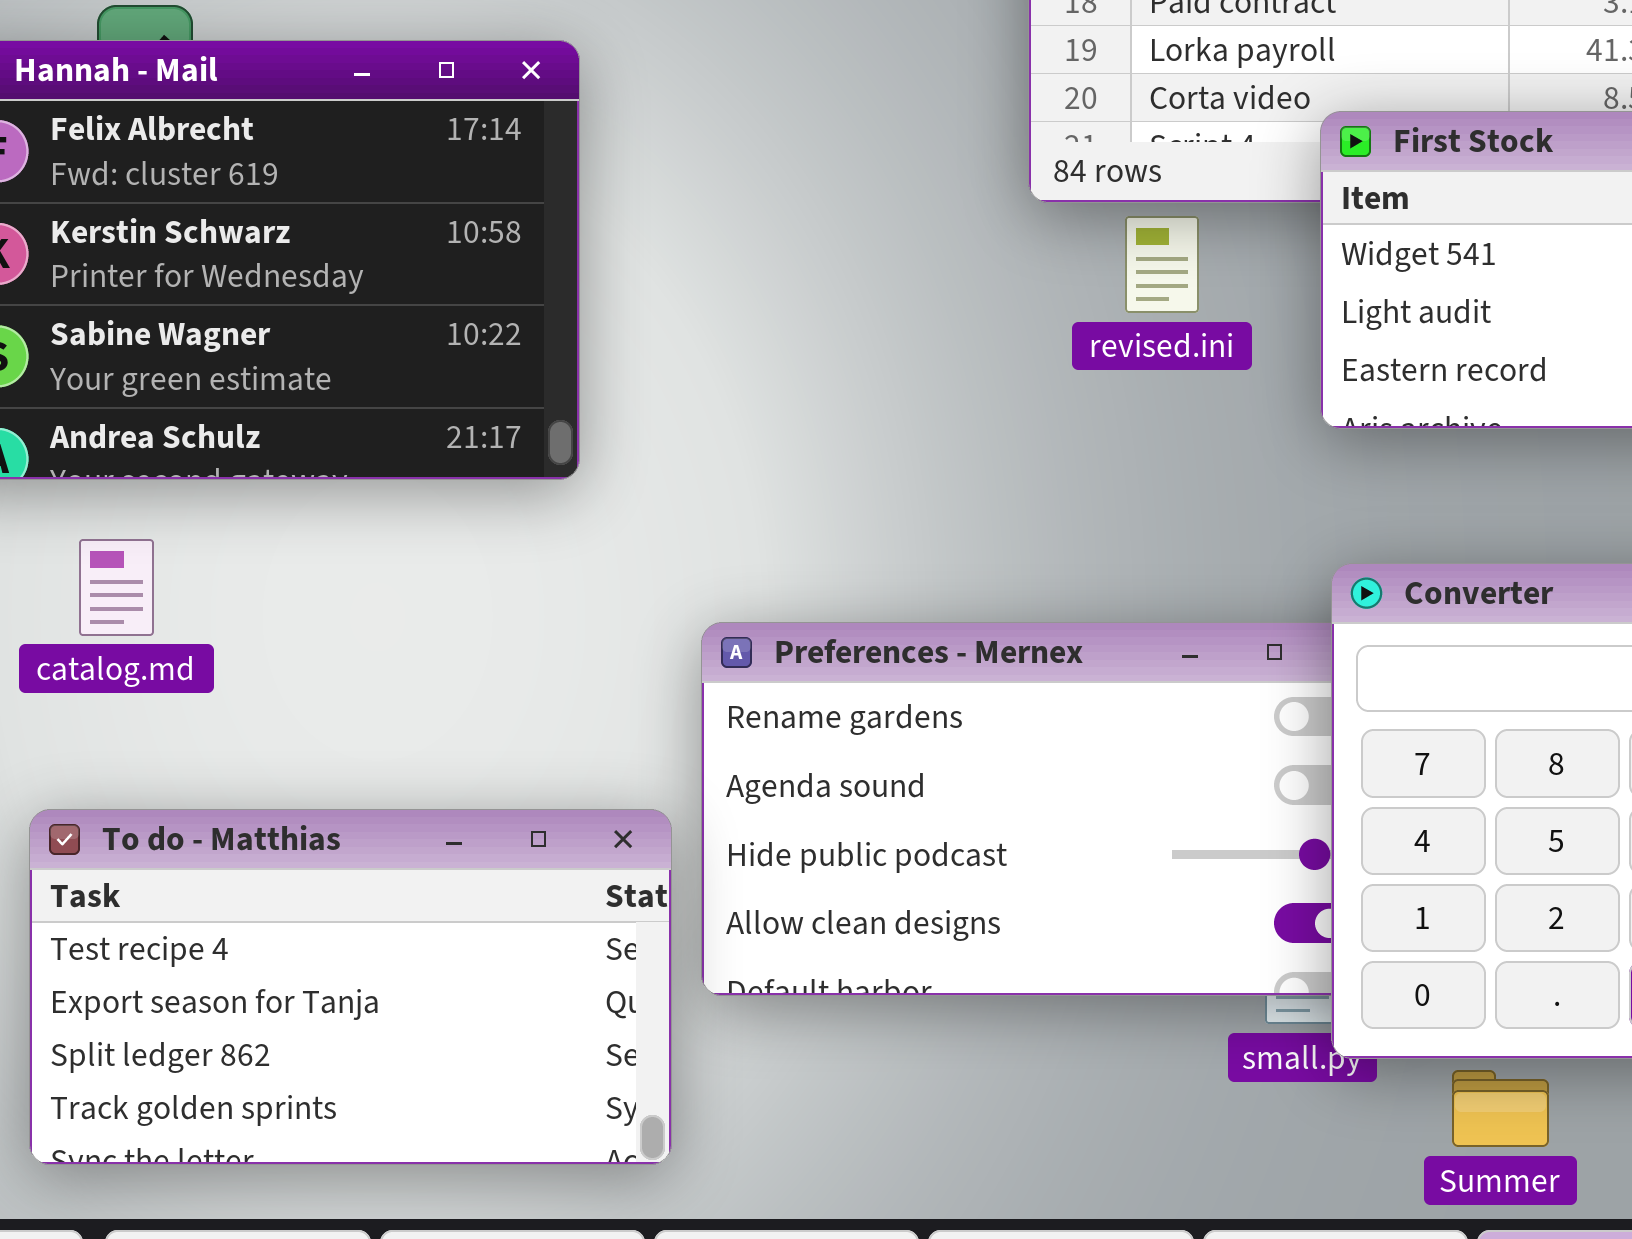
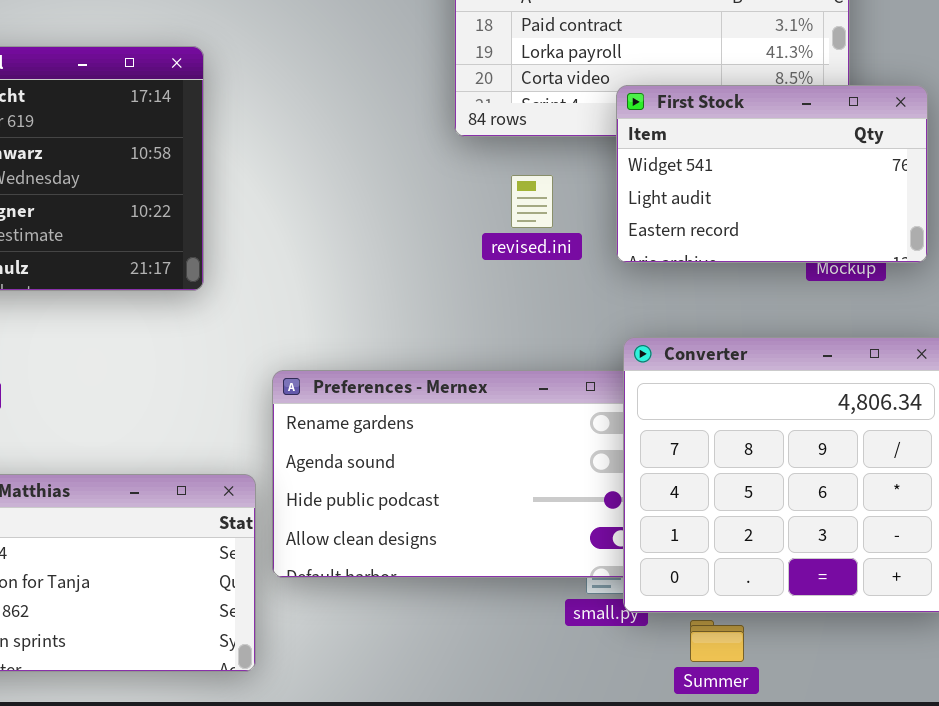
revised.ini: [1125,216,1199,313] -> [511,175,553,228], moved

